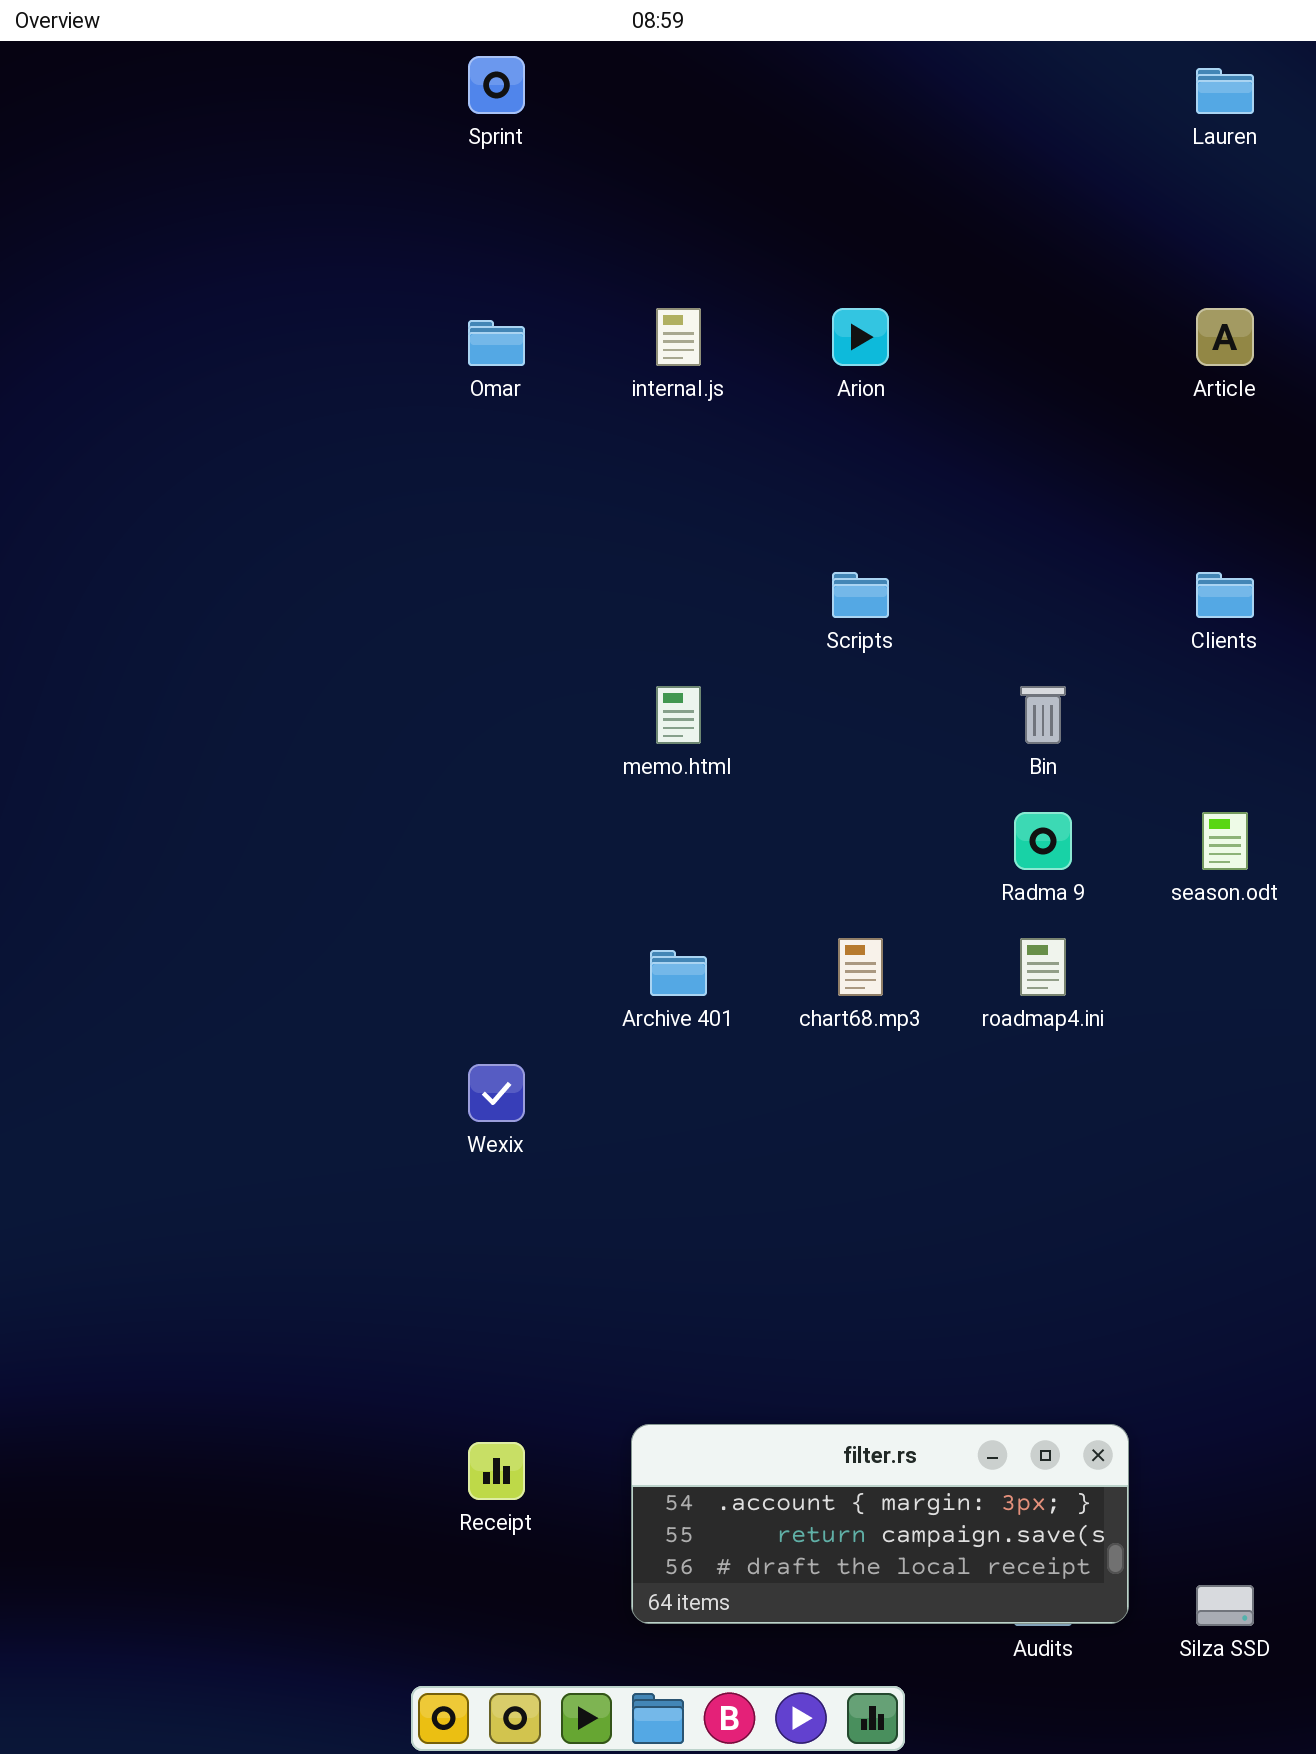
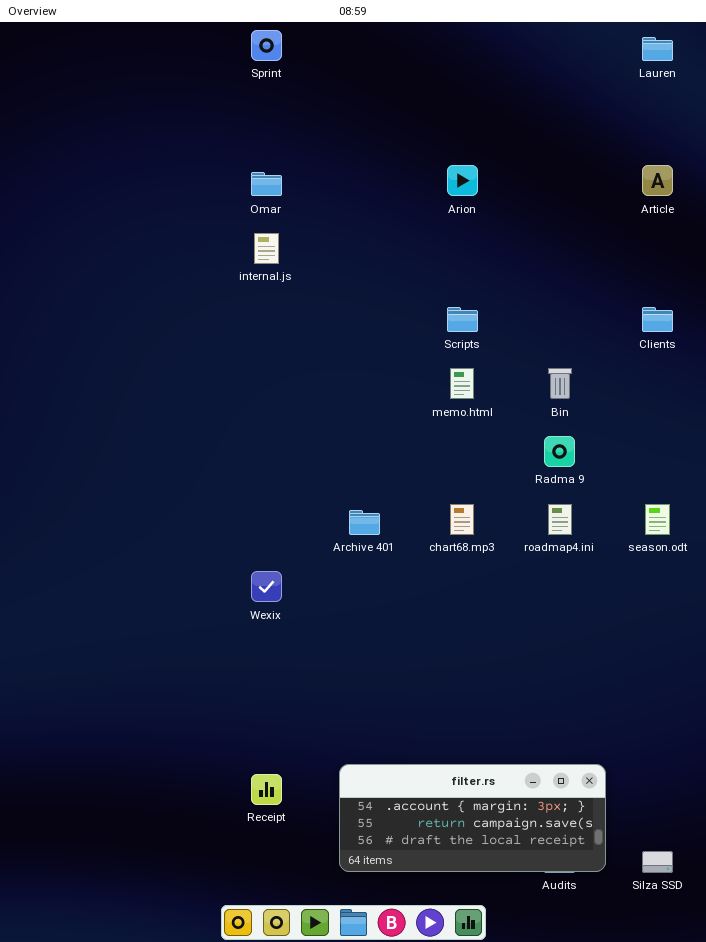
internal.js: [656,308,701,366] -> [254,233,279,264], moved
memo.html: [656,686,701,744] -> [450,368,474,399], moved
season.odt: [1202,812,1248,870] -> [645,504,670,535], moved

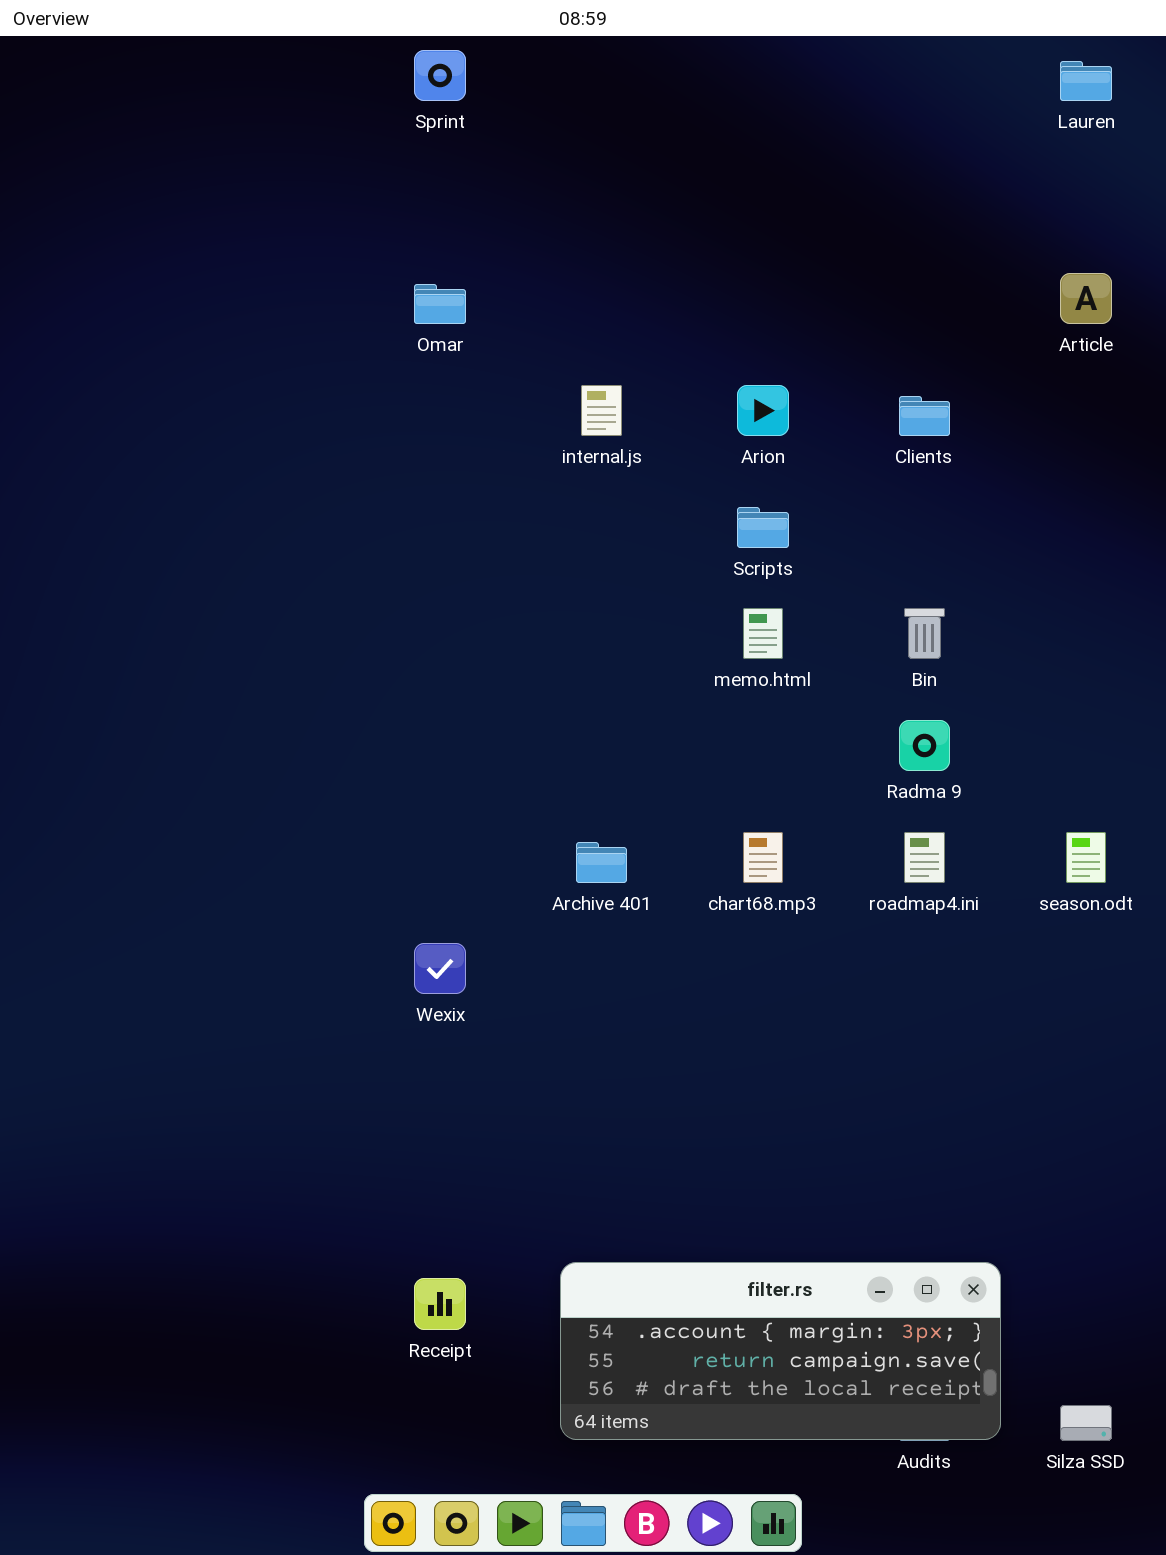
Arion: [447,165,478,196] -> [737,385,789,436], moved
internal.js: [254,233,279,264] -> [581,385,622,436], moved
Clients: [642,307,673,332] -> [899,396,950,436], moved

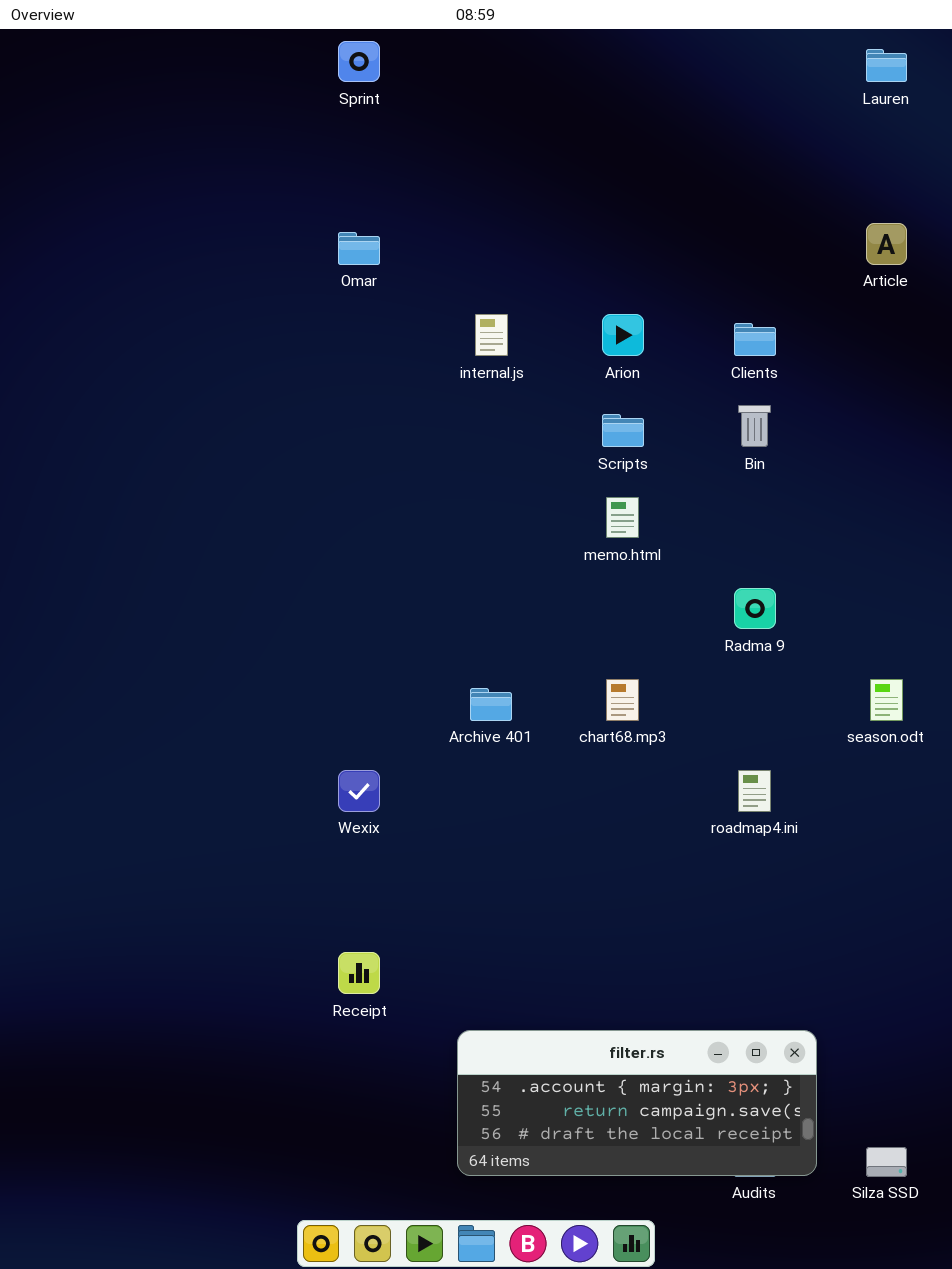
Bin: [904,608,945,659] -> [738,405,771,447], moved
roadmap4.ini: [904,832,945,883] -> [738,770,771,812], moved
Receipt: [414,1278,466,1330] -> [338,952,380,994], moved

